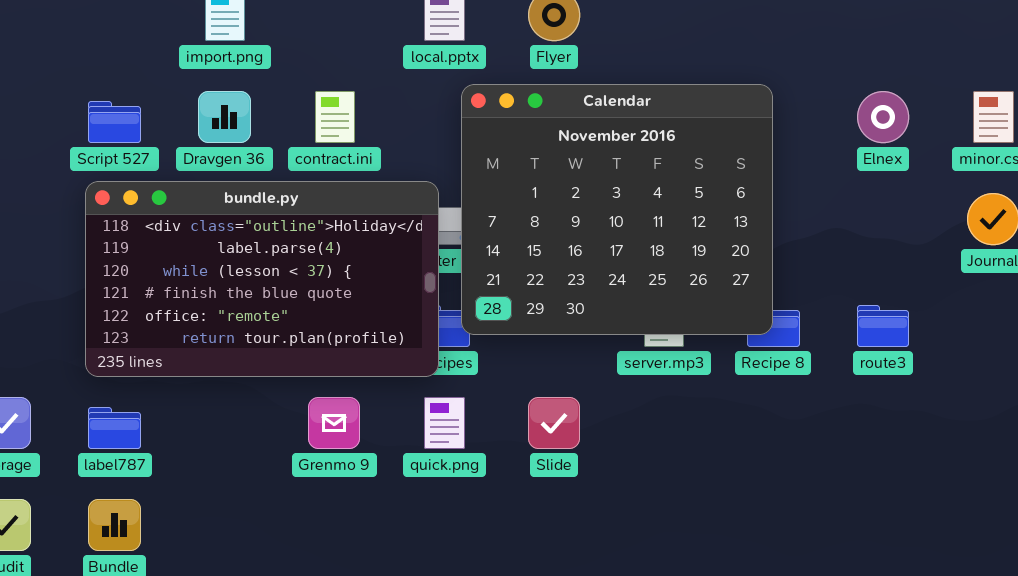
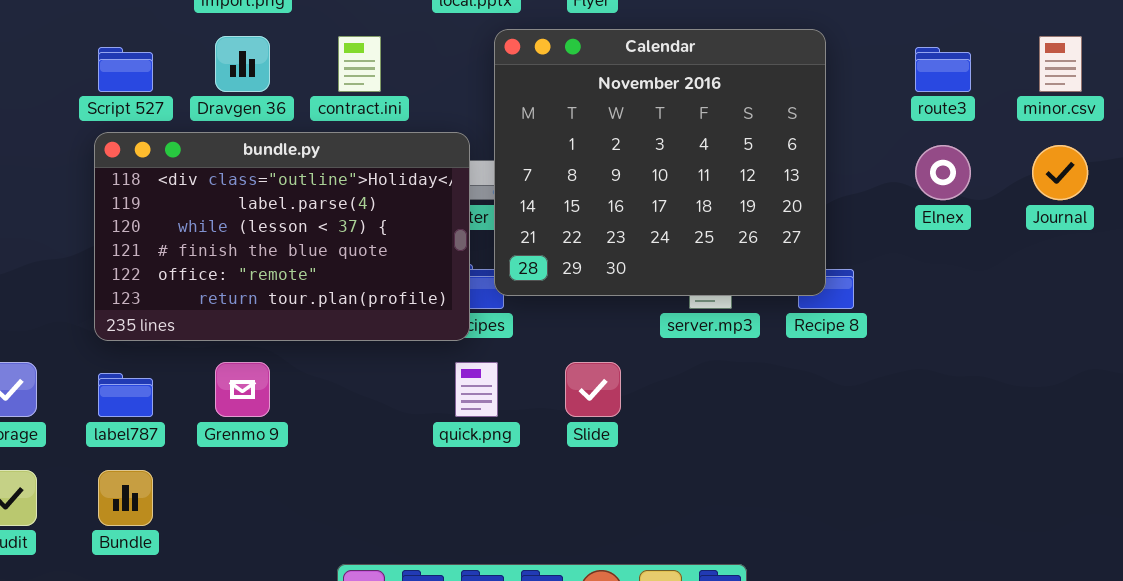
Elnex: [857,91,909,143] -> [915,145,971,200], moved
route3: [857,305,909,347] -> [915,47,971,92], moved
Grenmo 9: [308,397,360,449] -> [215,362,270,417], moved

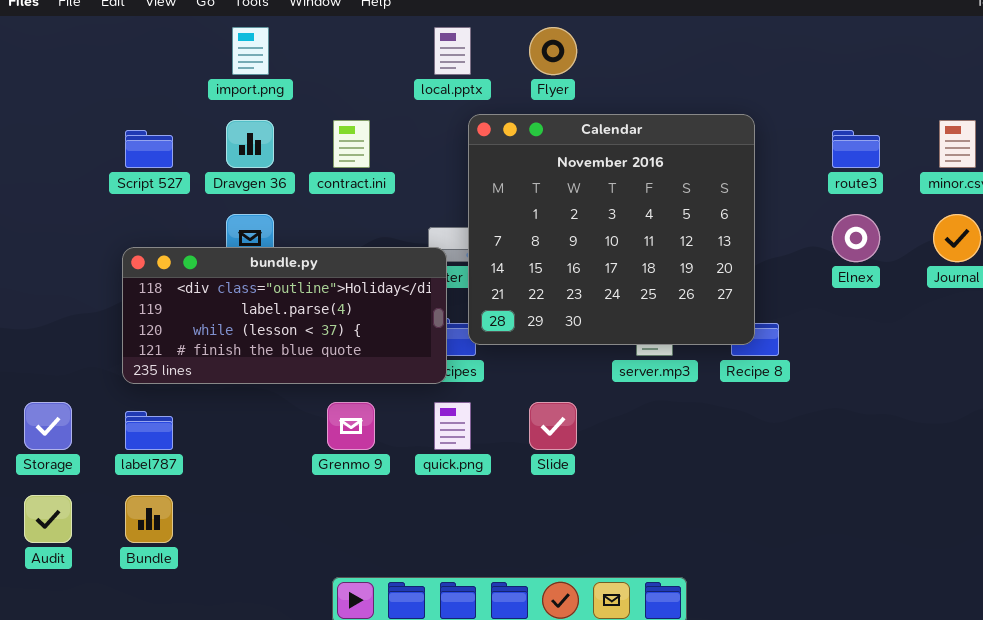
bundle.py: [94,132,470,341] -> [122,247,447,384], resized
Grenmo 9: [215,362,270,417] -> [327,402,375,450], moved

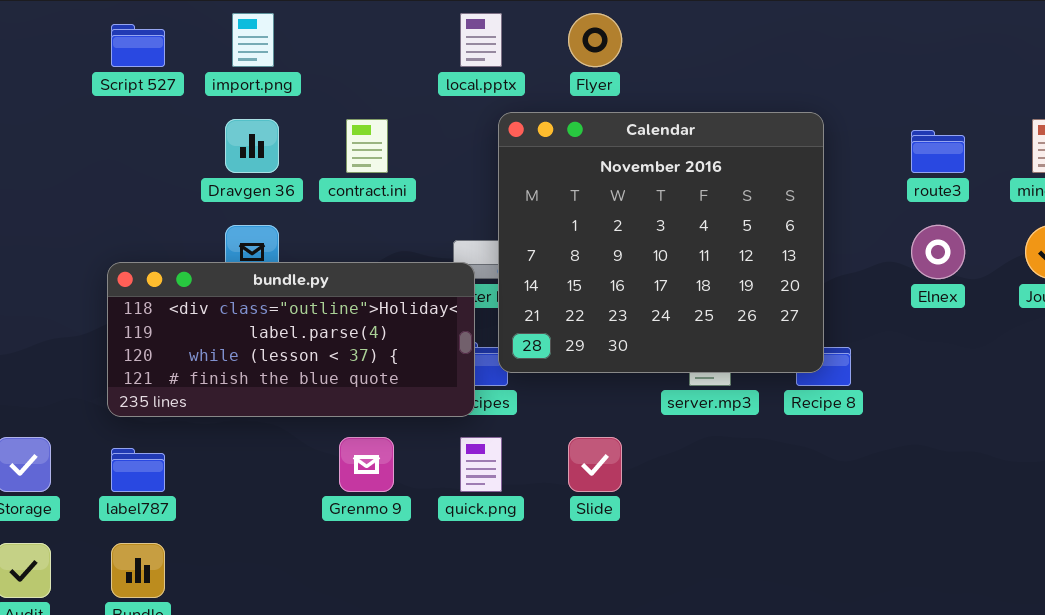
Script 527: [125,130,173,168] -> [111,24,165,67], moved

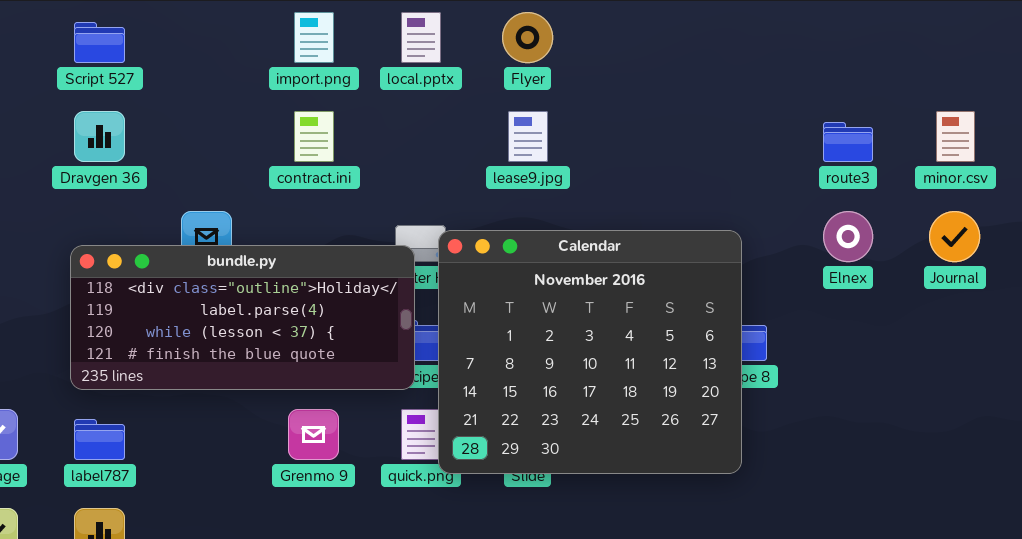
import.png: [232,13,274,67] -> [294,12,334,63], moved
Calendar: [498,112,824,373] -> [438,230,742,474], moved
Dravgen 36: [225,119,279,173] -> [74,111,125,162], moved

